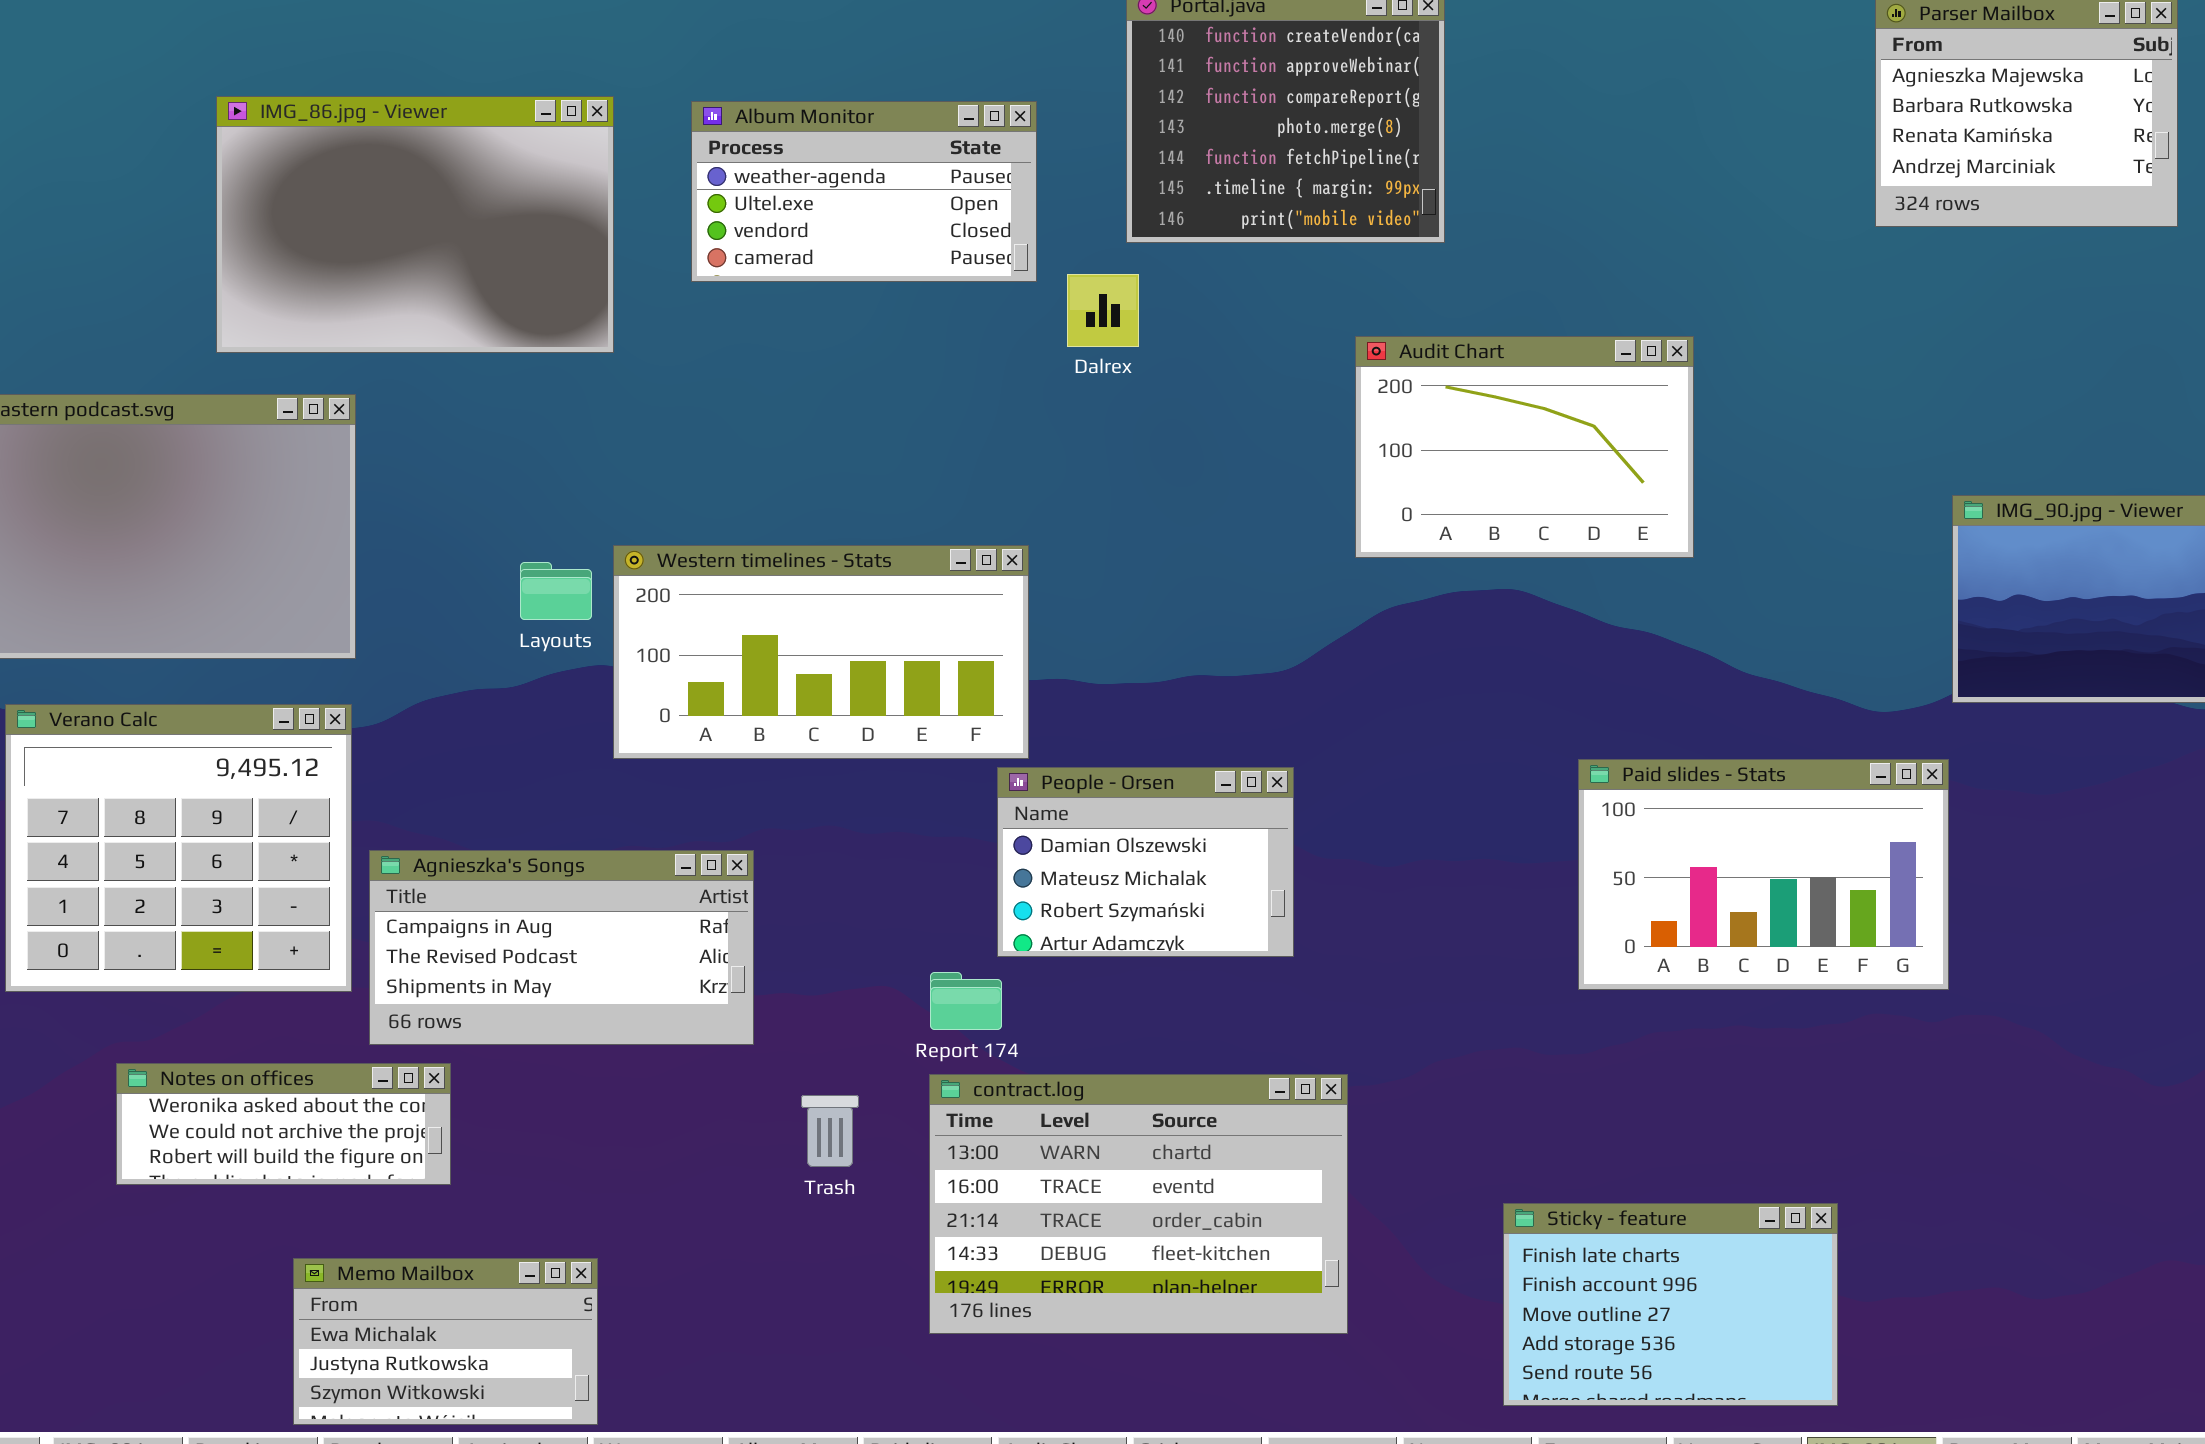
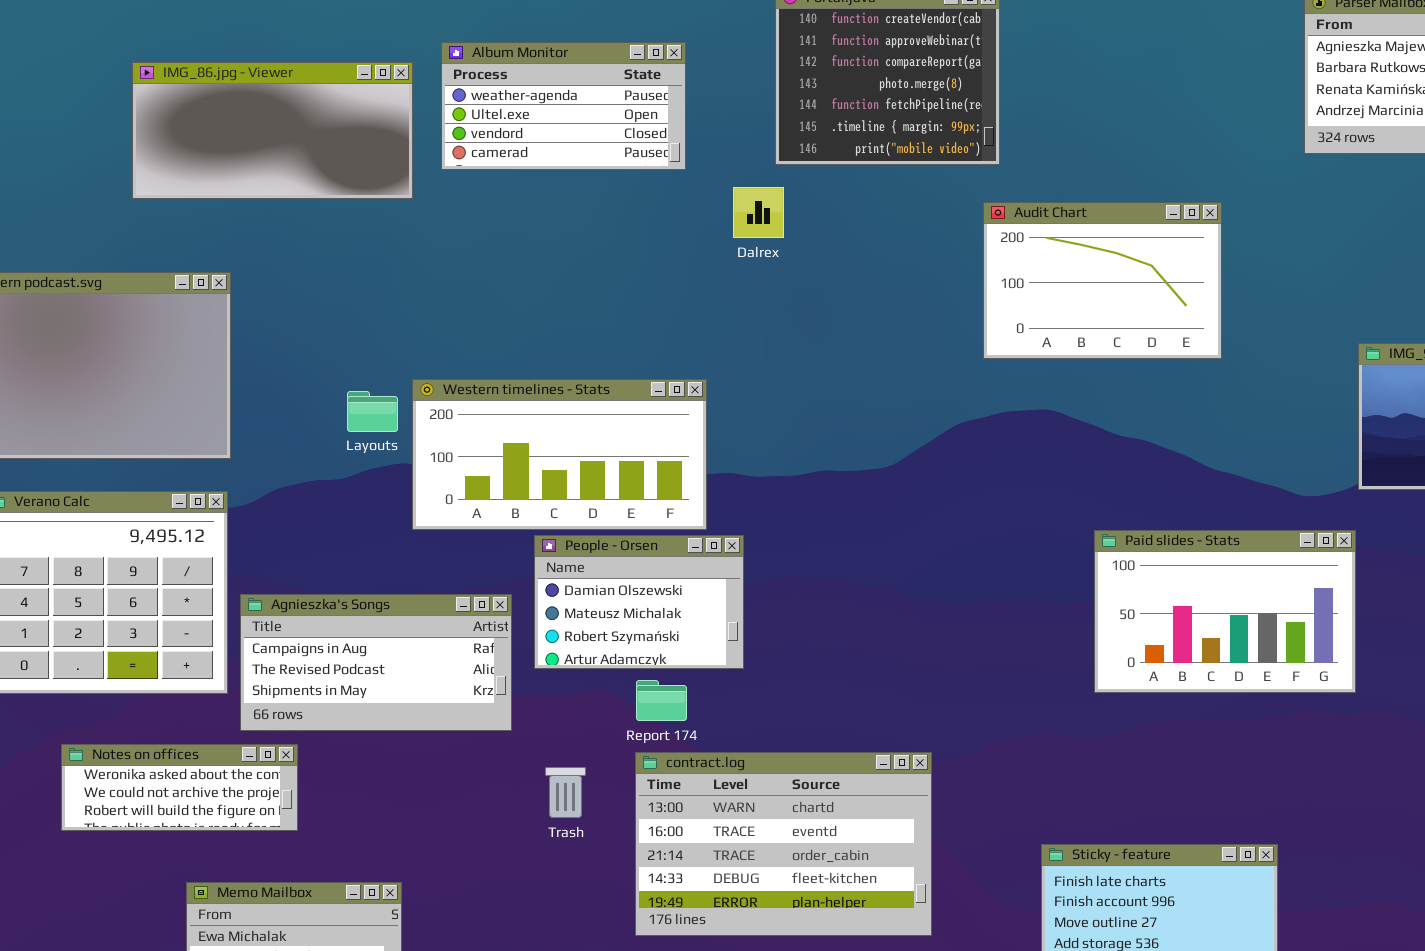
IMG_86.jpg - Viewer: [216,96,614,353] -> [132,62,413,199], resized
Album Monitor: [691,101,1037,282] -> [441,42,686,170], moved
Audit Chart: [1355,336,1694,558] -> [983,202,1222,359], moved
People - Orsen: [997,767,1294,957] -> [534,535,744,669], moved

